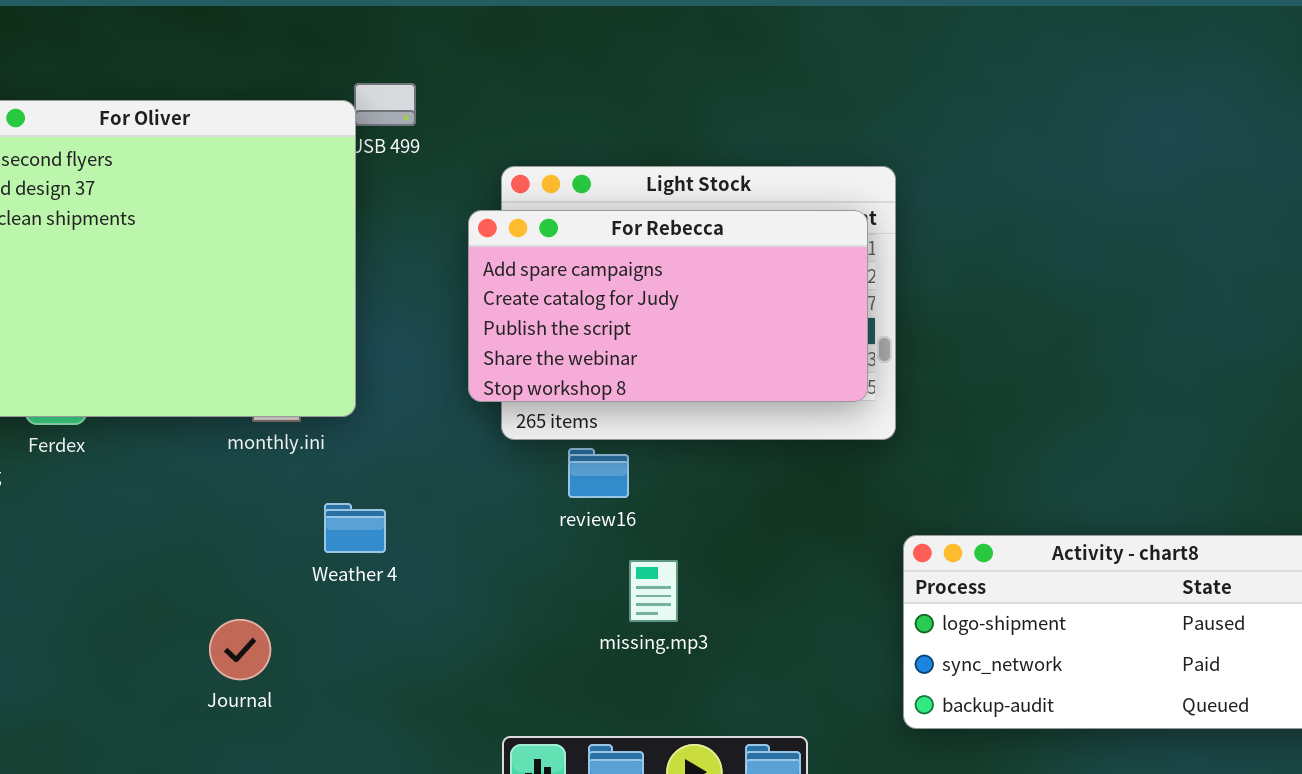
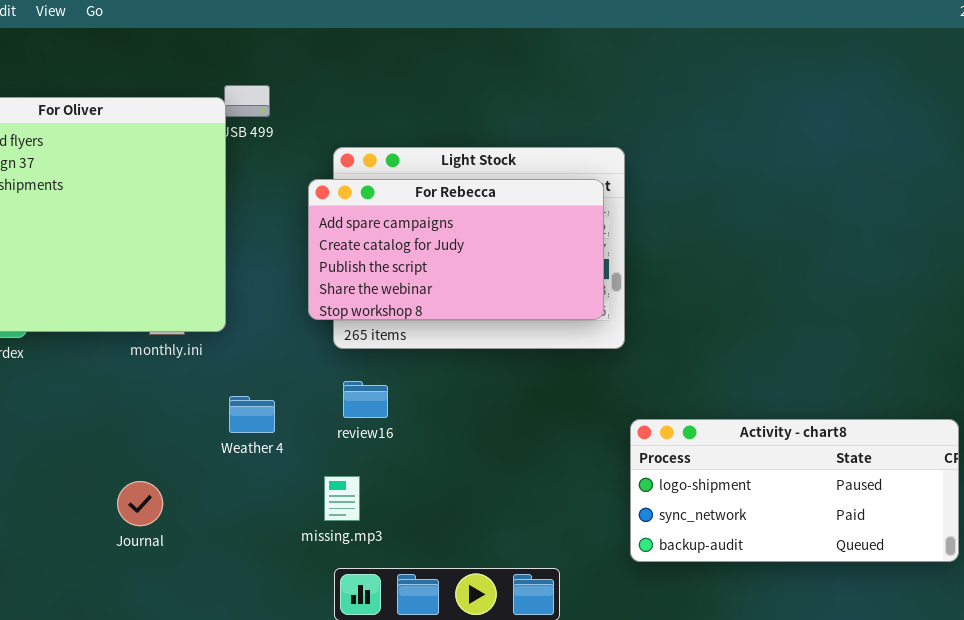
review16: [568,448,629,498] -> [343,381,388,418], moved
Weather 4: [324,503,386,553] -> [229,396,275,433], moved
missing.mp3: [629,560,678,622] -> [324,476,360,521], moved

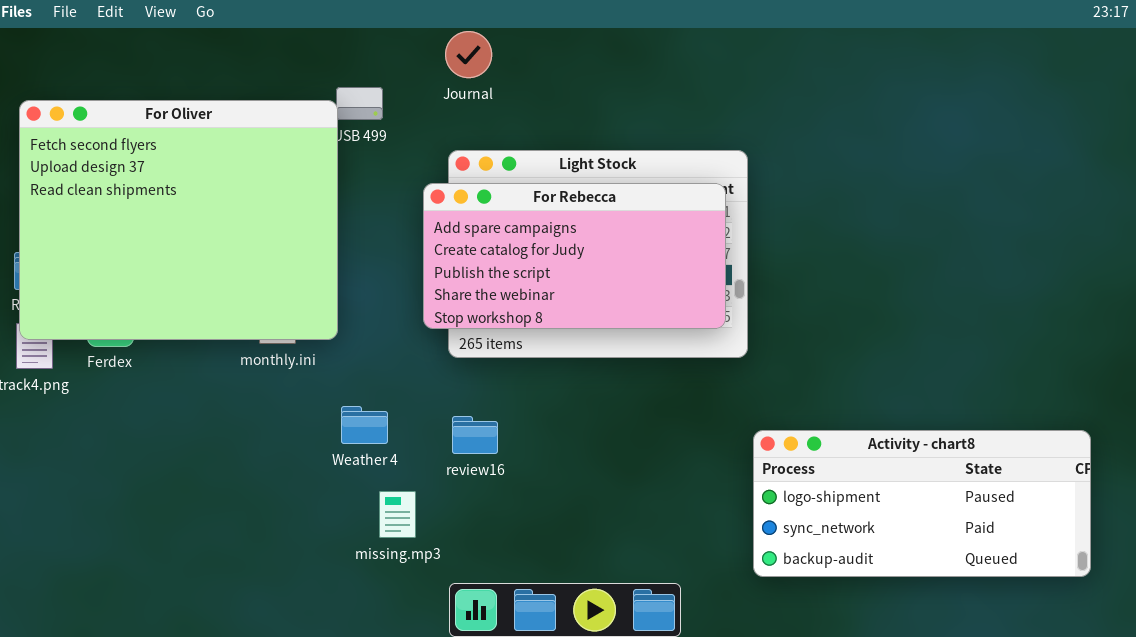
review16: [343,381,388,418] -> [452,416,498,454], moved
missing.mp3: [324,476,360,521] -> [379,491,416,538], moved
Journal: [117,481,163,526] -> [445,31,492,78], moved

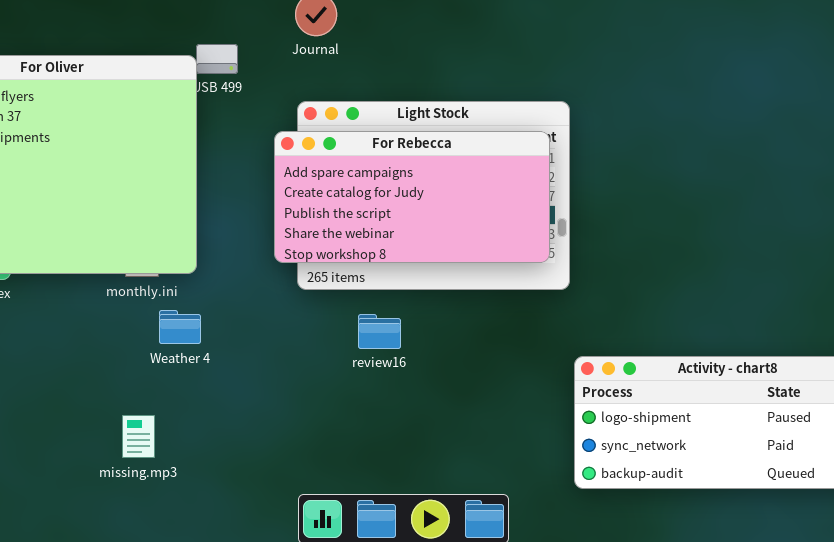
Weather 4: [341,406,388,444] -> [159,310,201,344], moved
review16: [452,416,498,454] -> [358,314,401,349], moved
missing.mp3: [379,491,416,538] -> [122,415,155,458], moved

